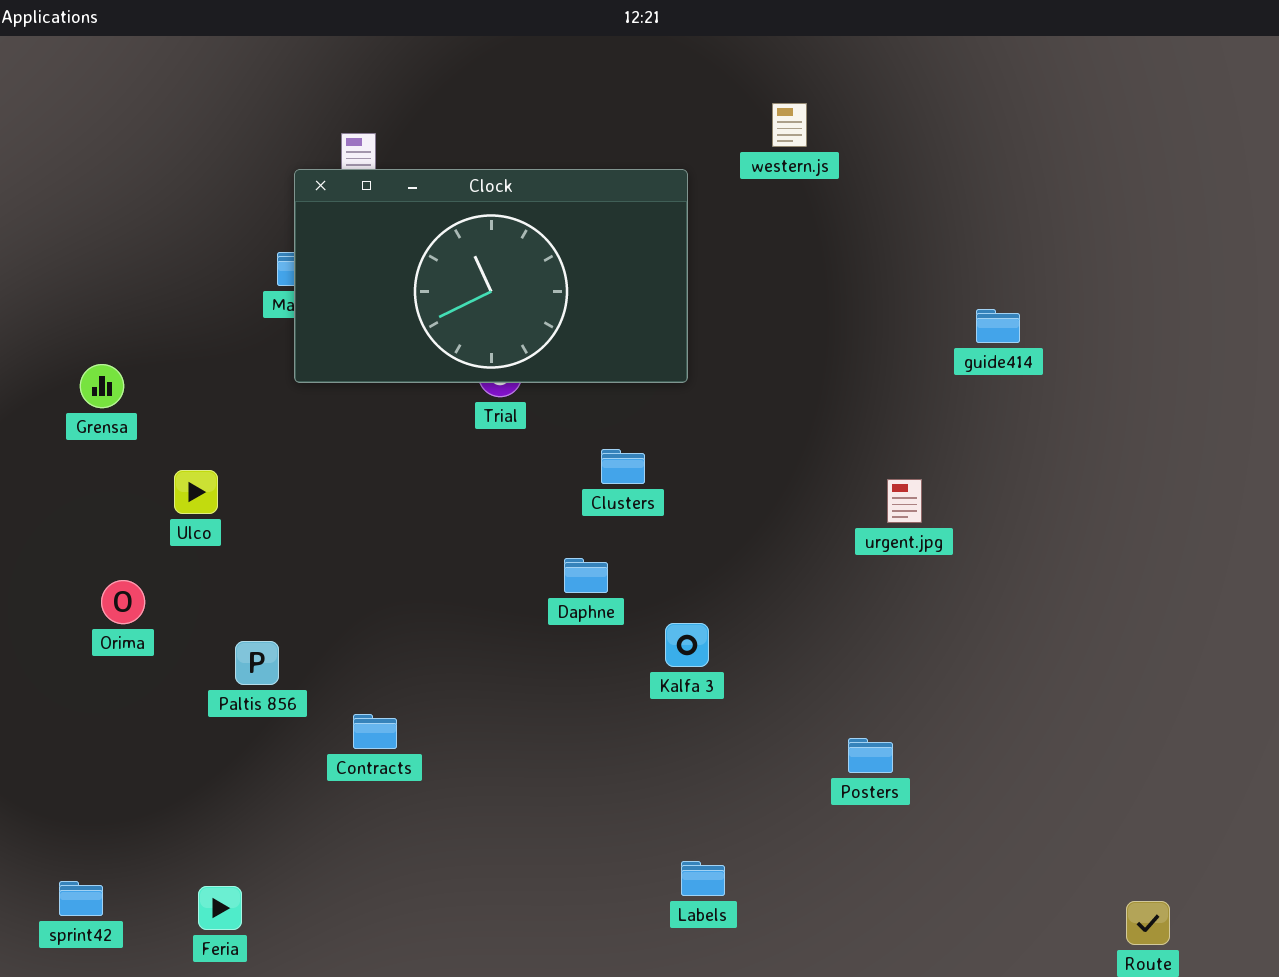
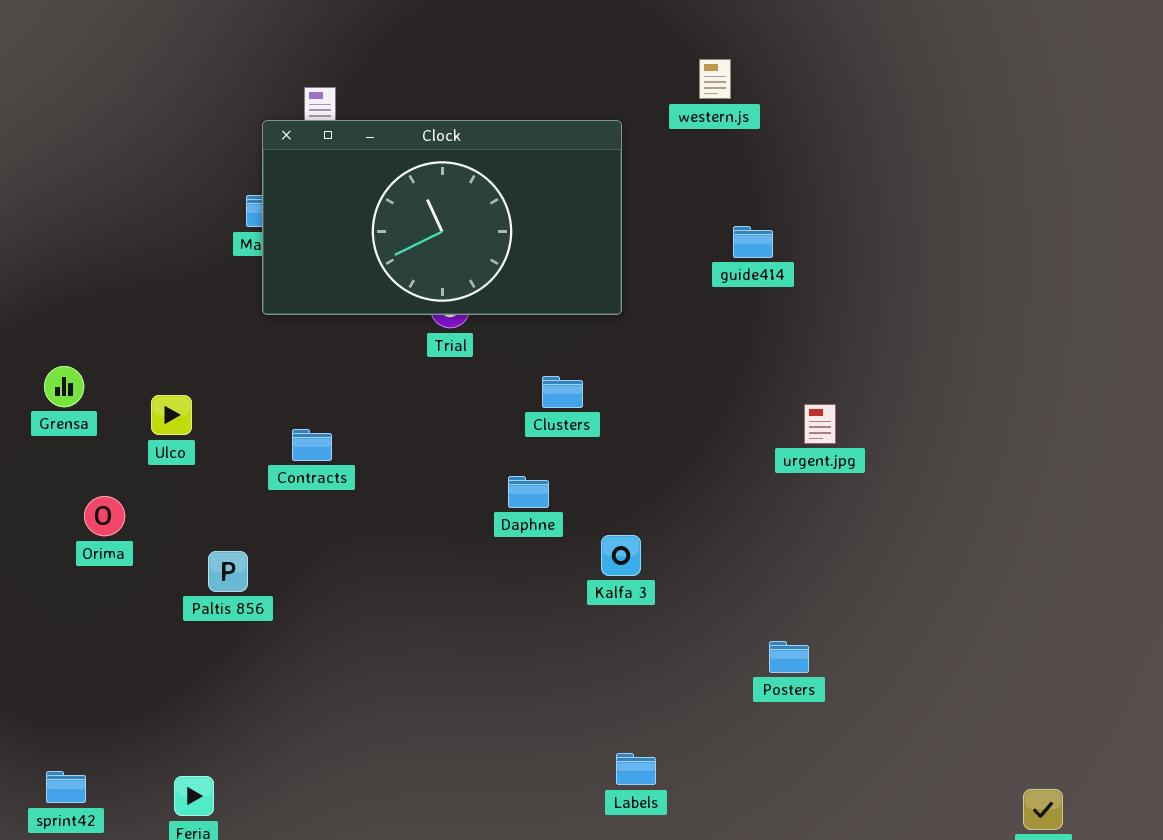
guide414: [976,309,1020,343] -> [733,226,773,258], moved
Grensa: [80,364,124,408] -> [44,366,84,407], moved
Contracts: [353,714,397,749] -> [292,429,332,461], moved

